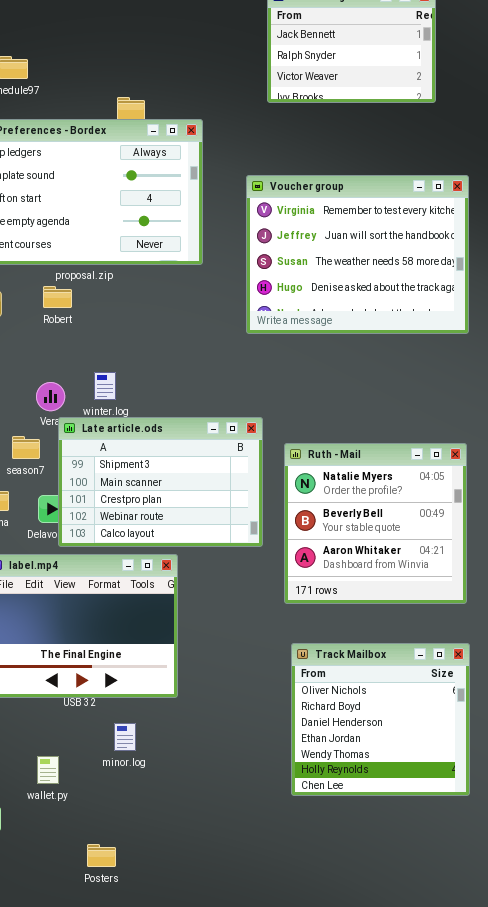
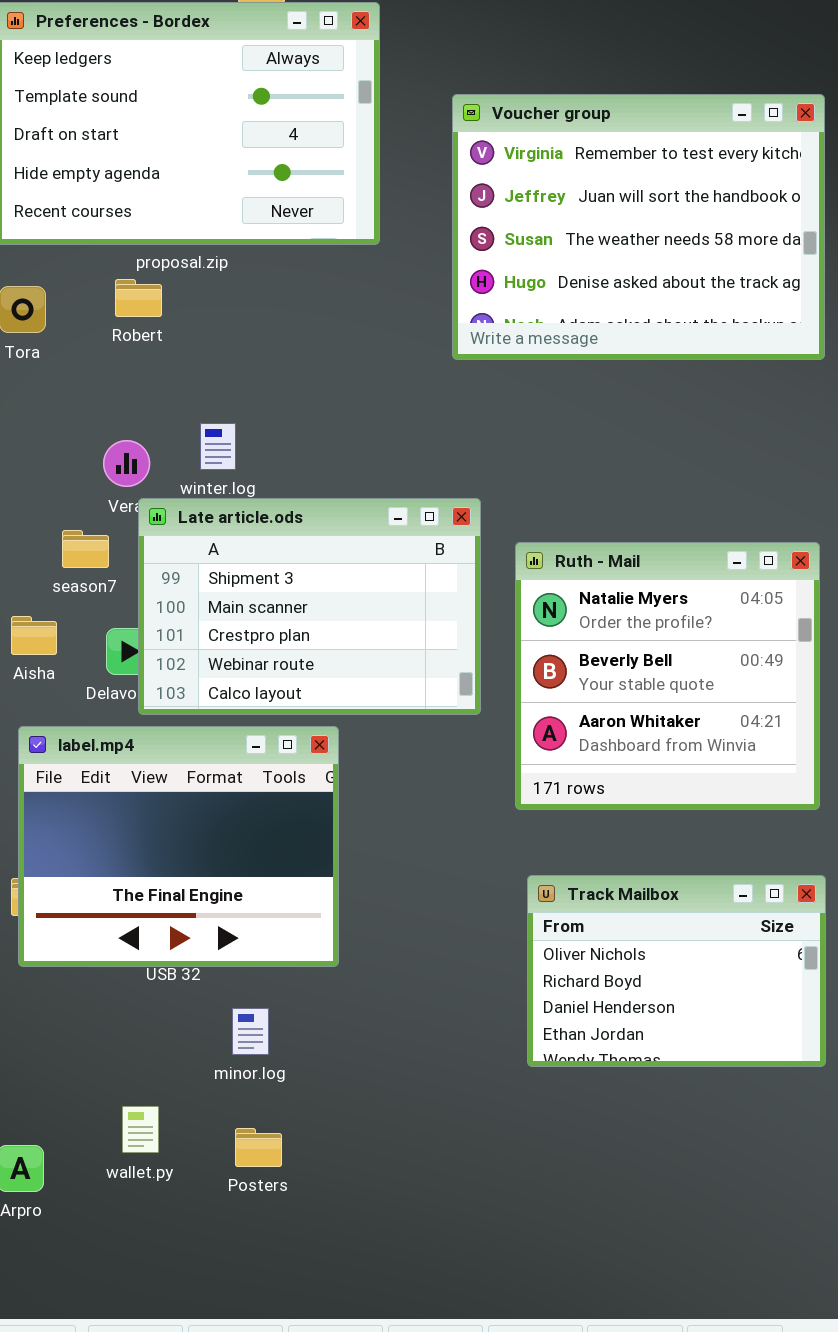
Track Mailbox: [291,643,470,796] -> [527,875,826,1067], resized
wallet.py: [37,756,59,784] -> [122,1106,159,1153], moved
Posters: [87,844,116,867] -> [235,1128,282,1167], moved

